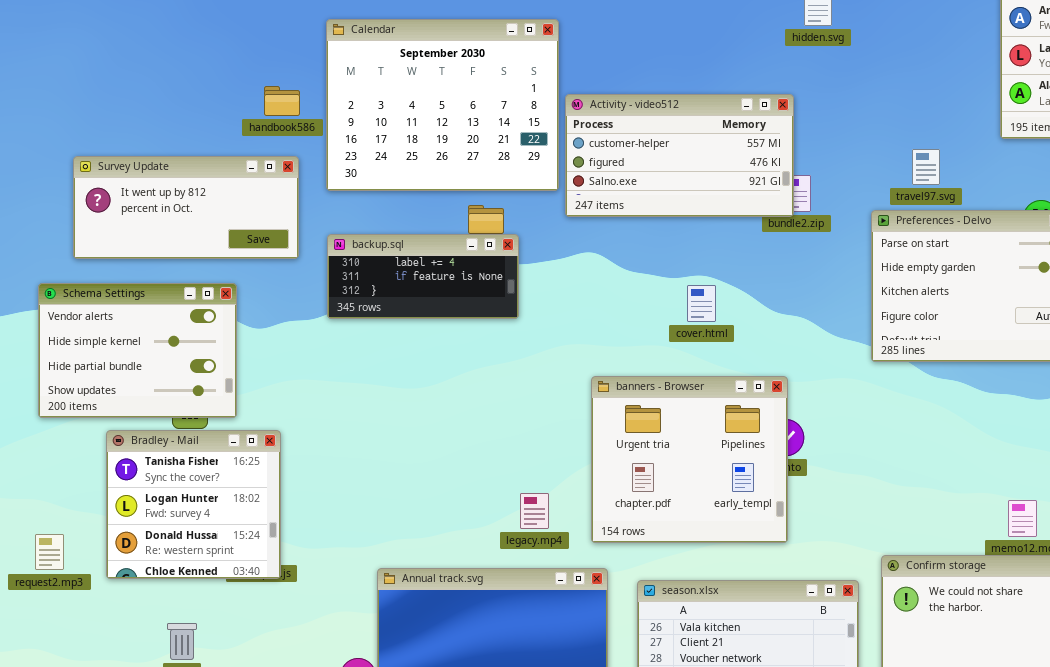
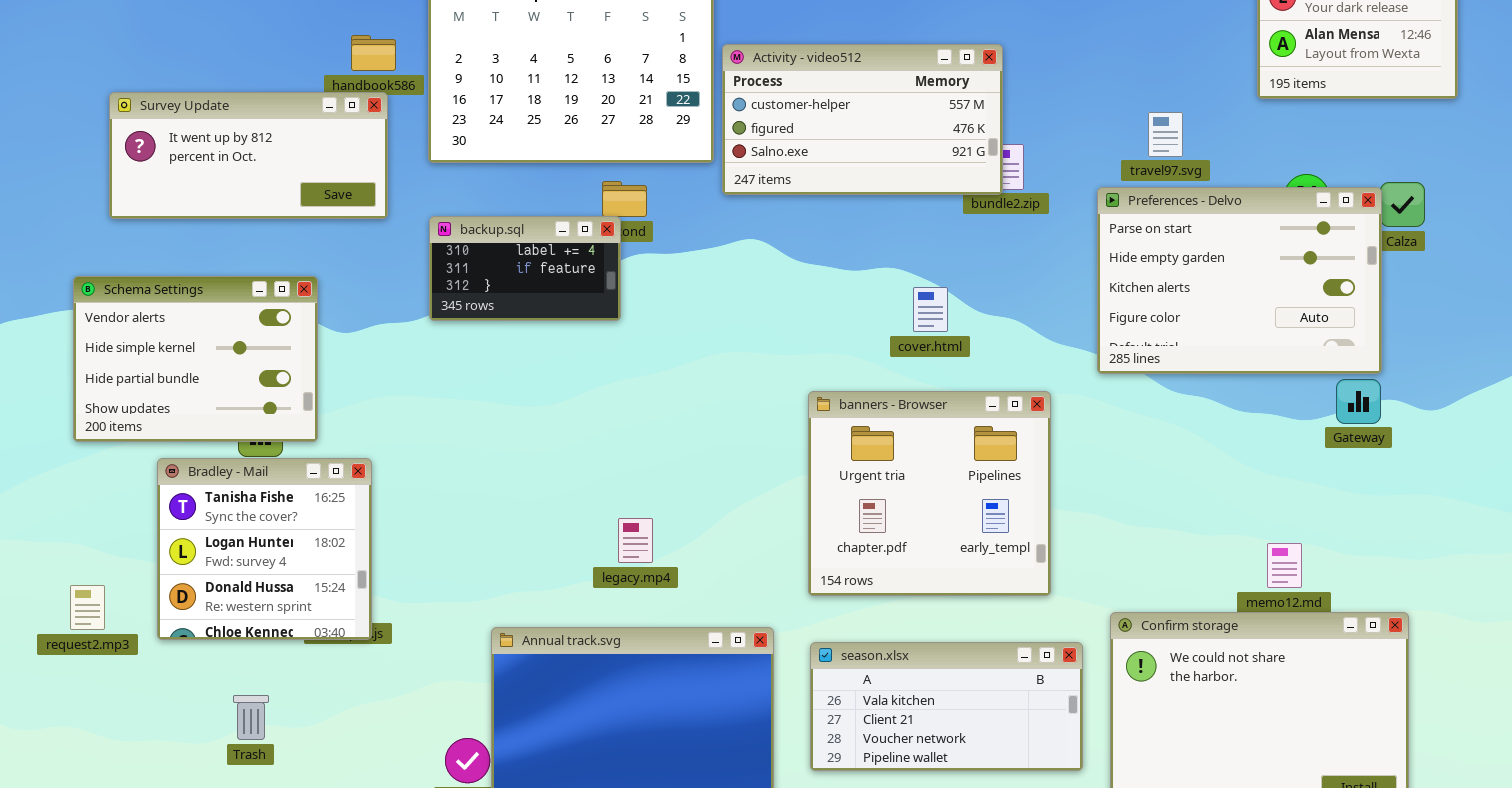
Survey Update: [73,156,299,259] -> [109,92,388,219], moved
backup.sql: [327,234,519,319] -> [429,216,621,321], resized
cover.html: [687,285,716,322] -> [913,287,948,332], moved
banners - Browser: [591,376,788,543] -> [808,391,1051,596], moved
legacy.mp4: [520,493,549,529] -> [618,518,653,563], moved

